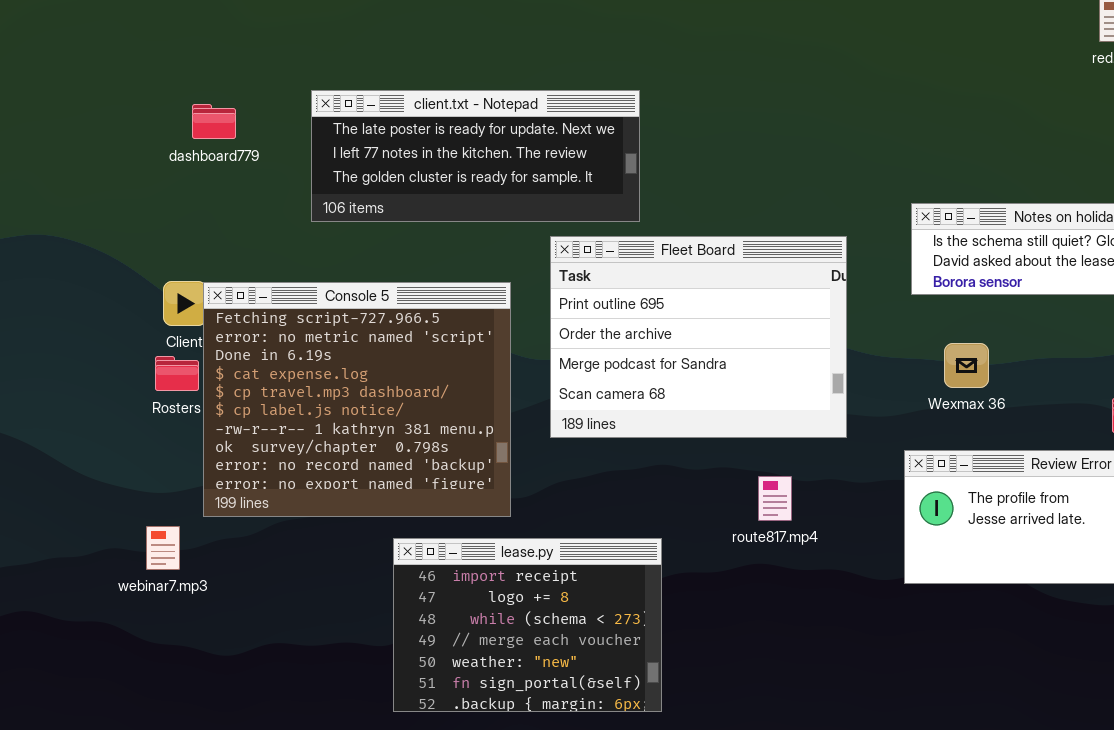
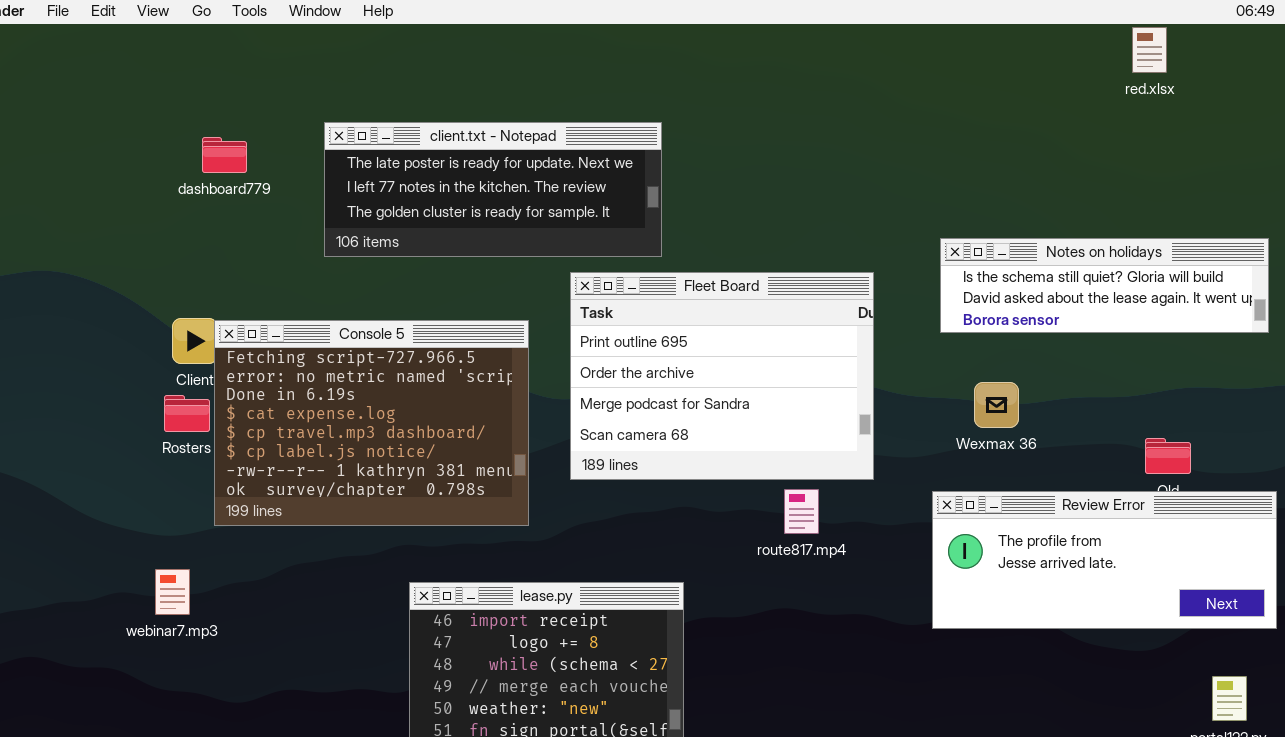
Console 5: [203,282,511,517] -> [214,320,529,526], resized
route817.mp4: [758,476,792,521] -> [784,489,819,534], moved

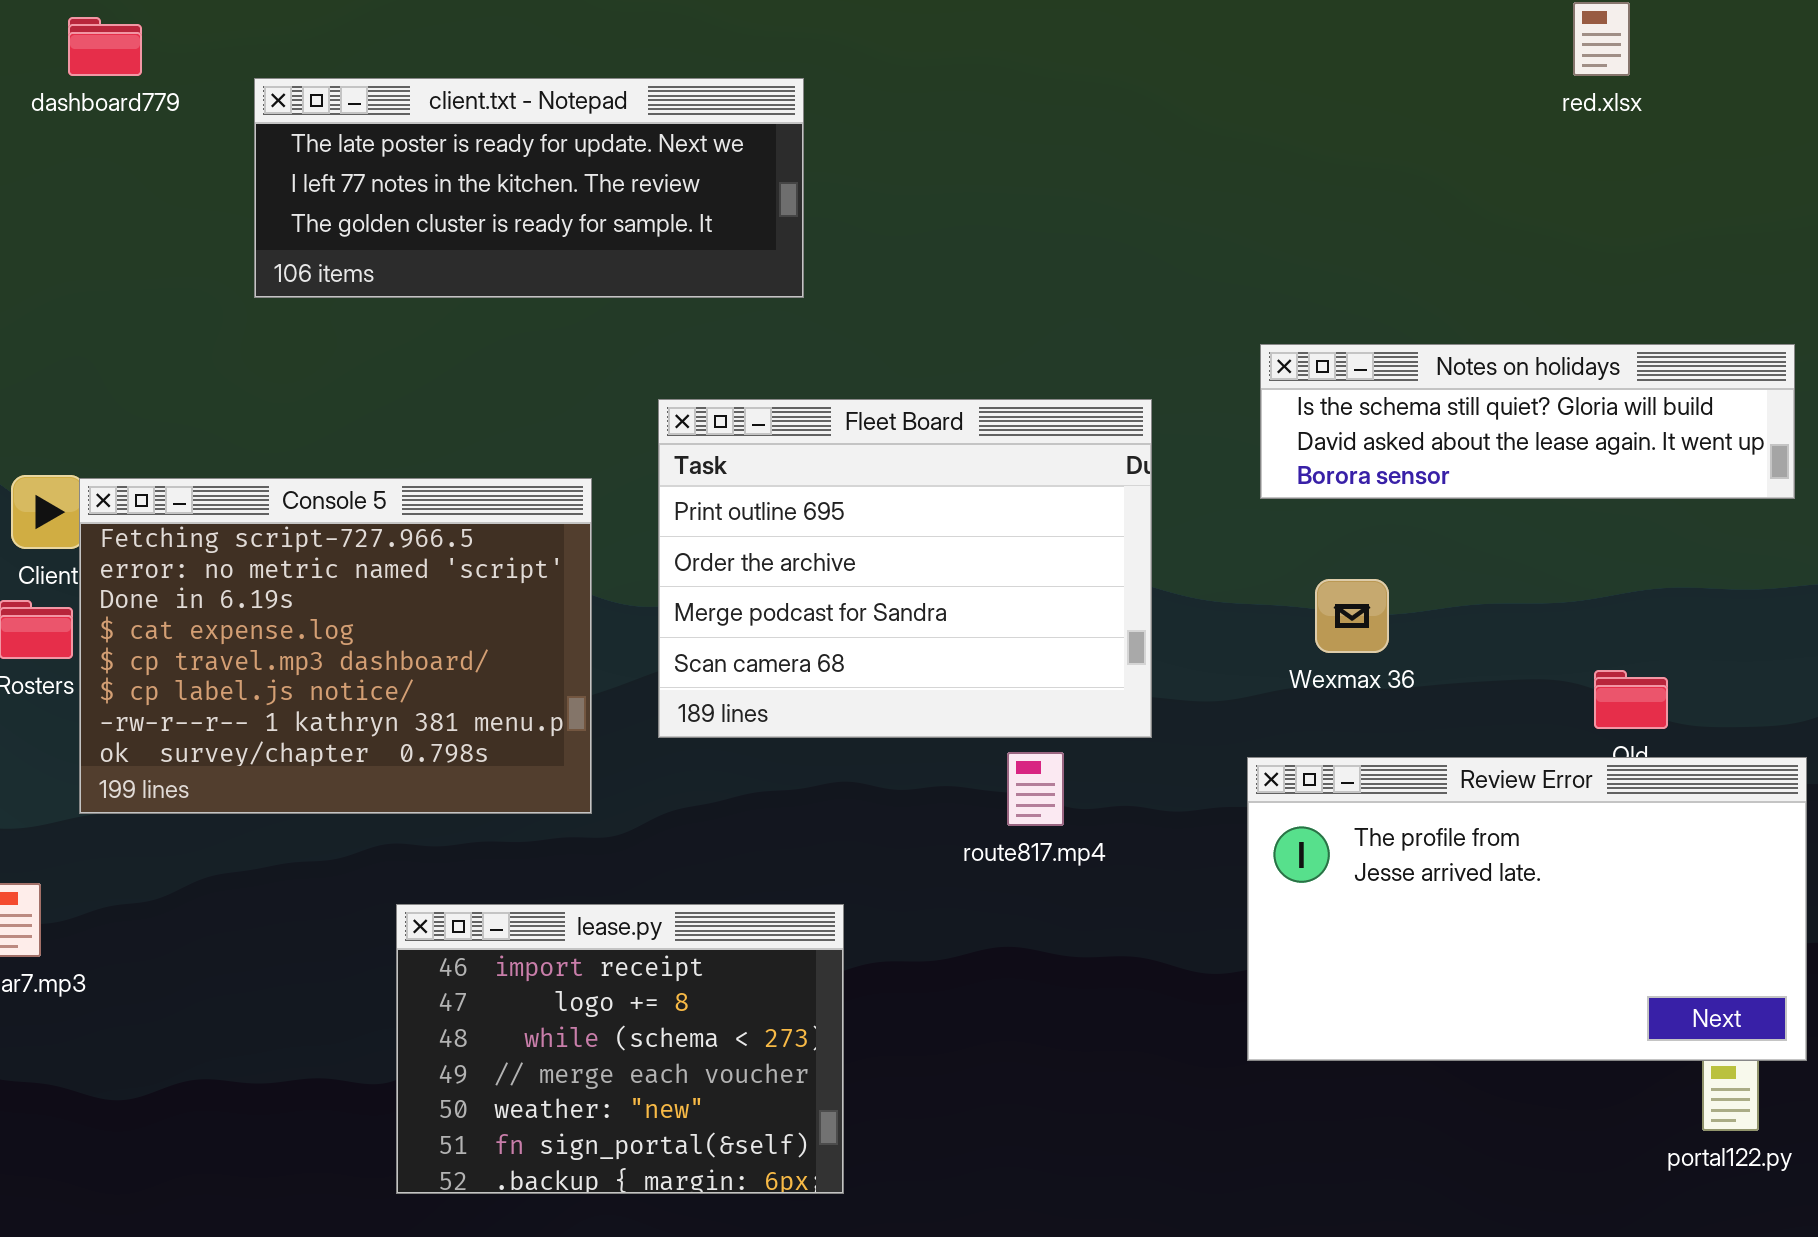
client.txt - Notepad: [324,122,662,257] -> [254,78,804,298], moved
dashboard779: [202,137,247,173] -> [68,17,142,76], moved
Review Error: [932,491,1277,629] -> [1247,757,1807,1061], resized

